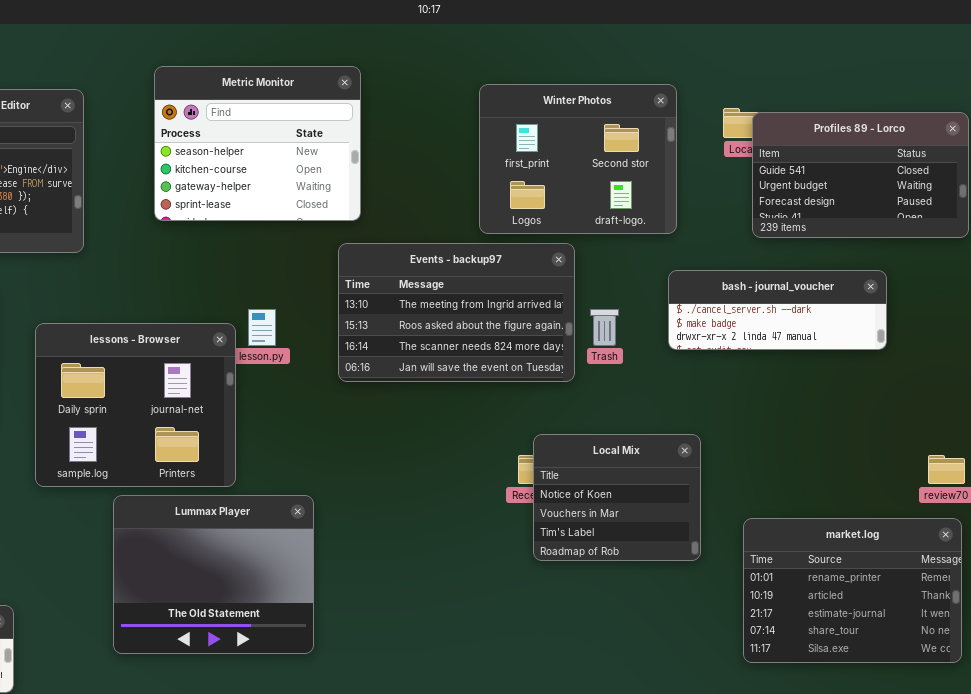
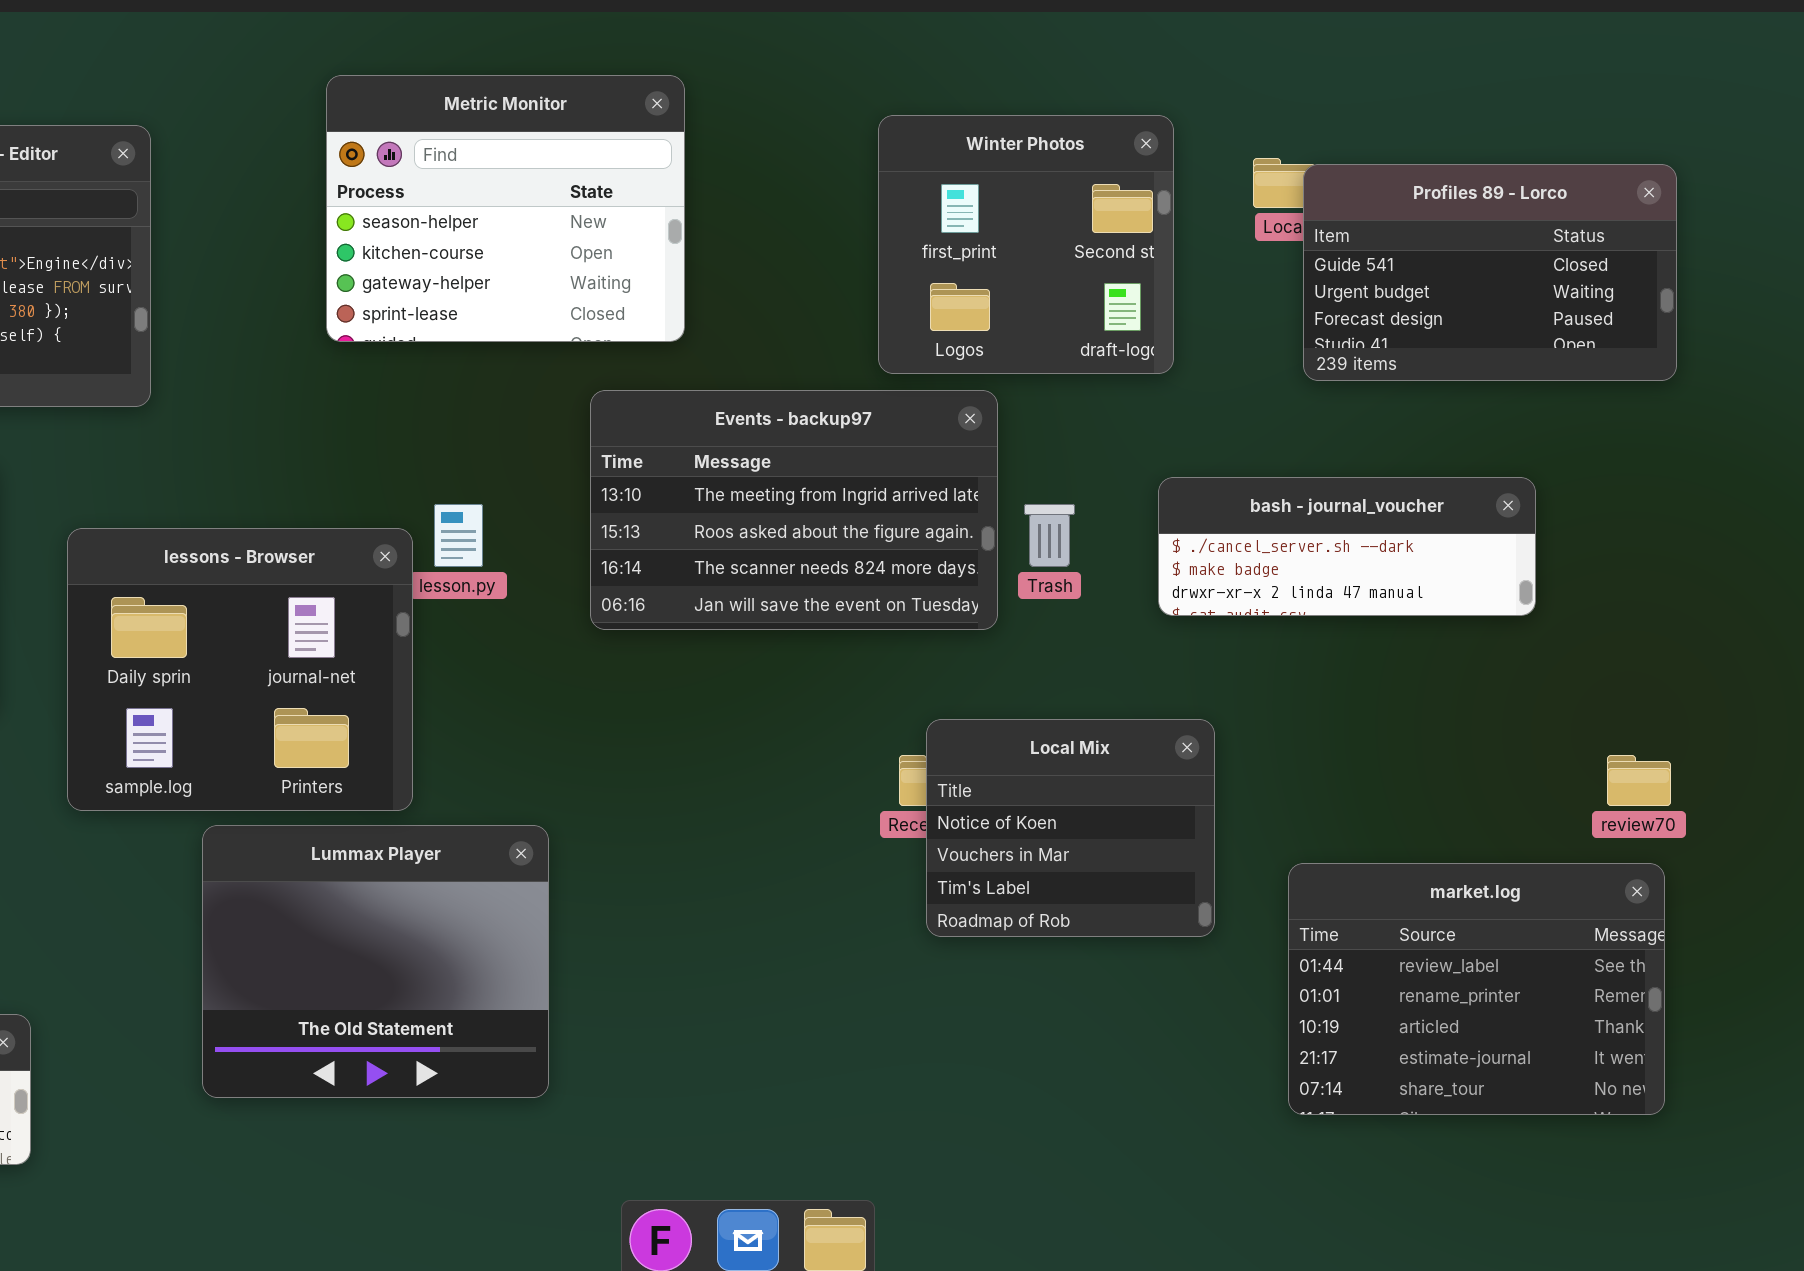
Metric Monitor: [154,66,361,221] -> [326,75,685,342], moved
Winter Photos: [479,84,677,234] -> [878,115,1174,374], resized
bash - journal_voucher: [668,270,887,350] -> [1158,477,1536,616], moved
market.log: [743,518,962,663] -> [1288,863,1665,1115], scrolled up 1 row

